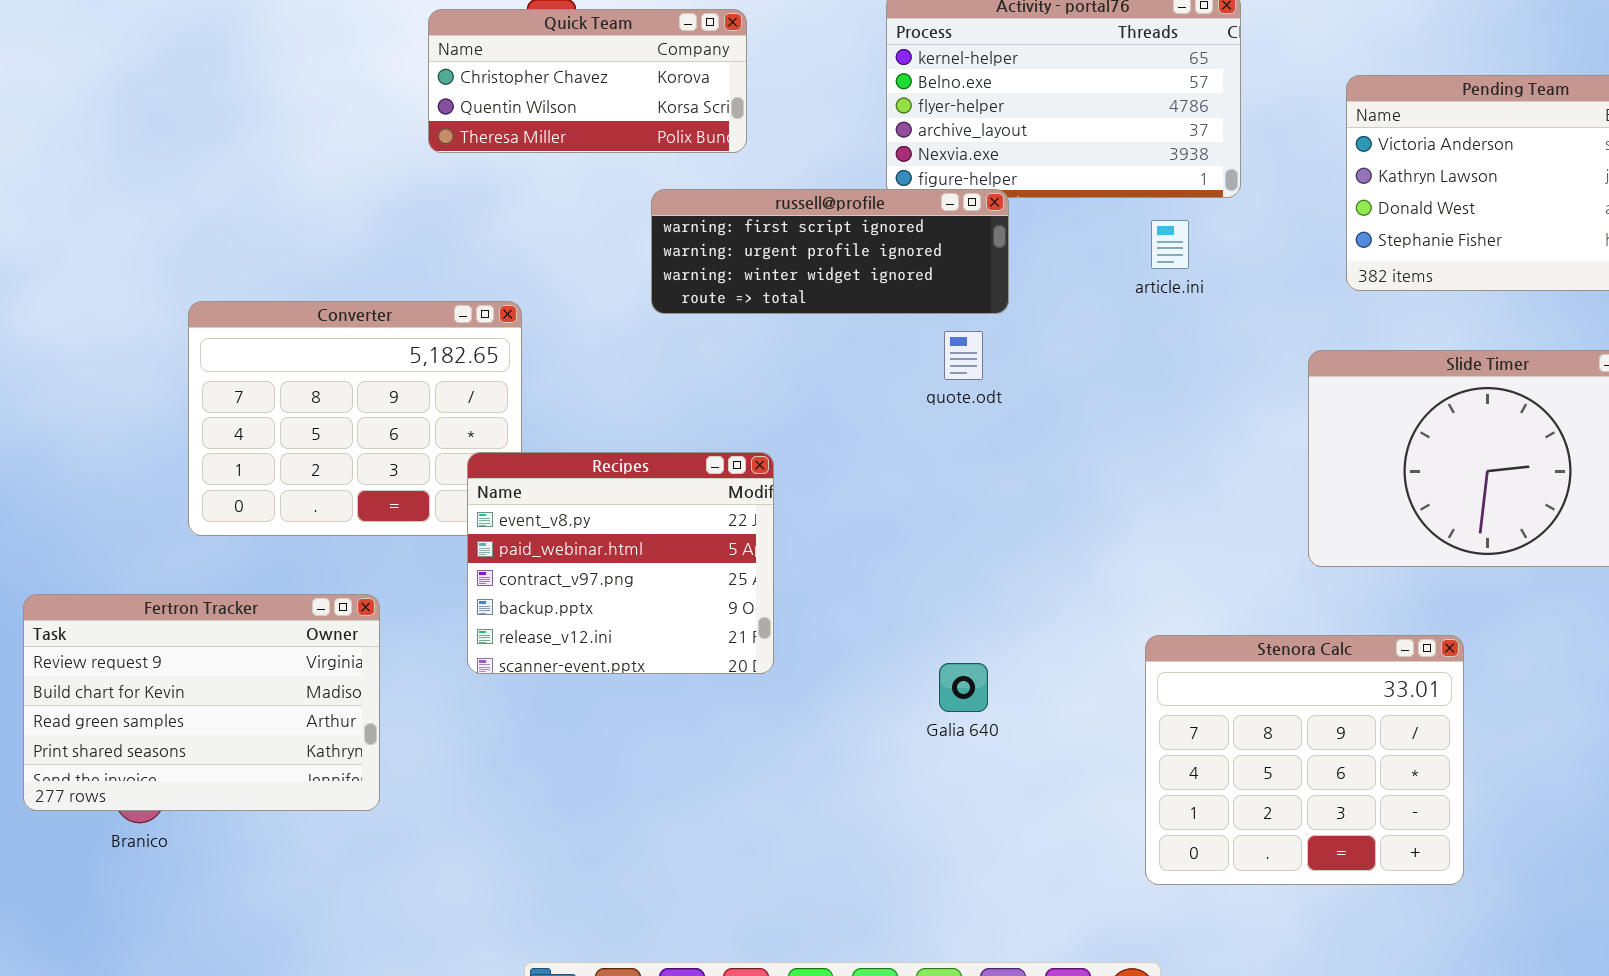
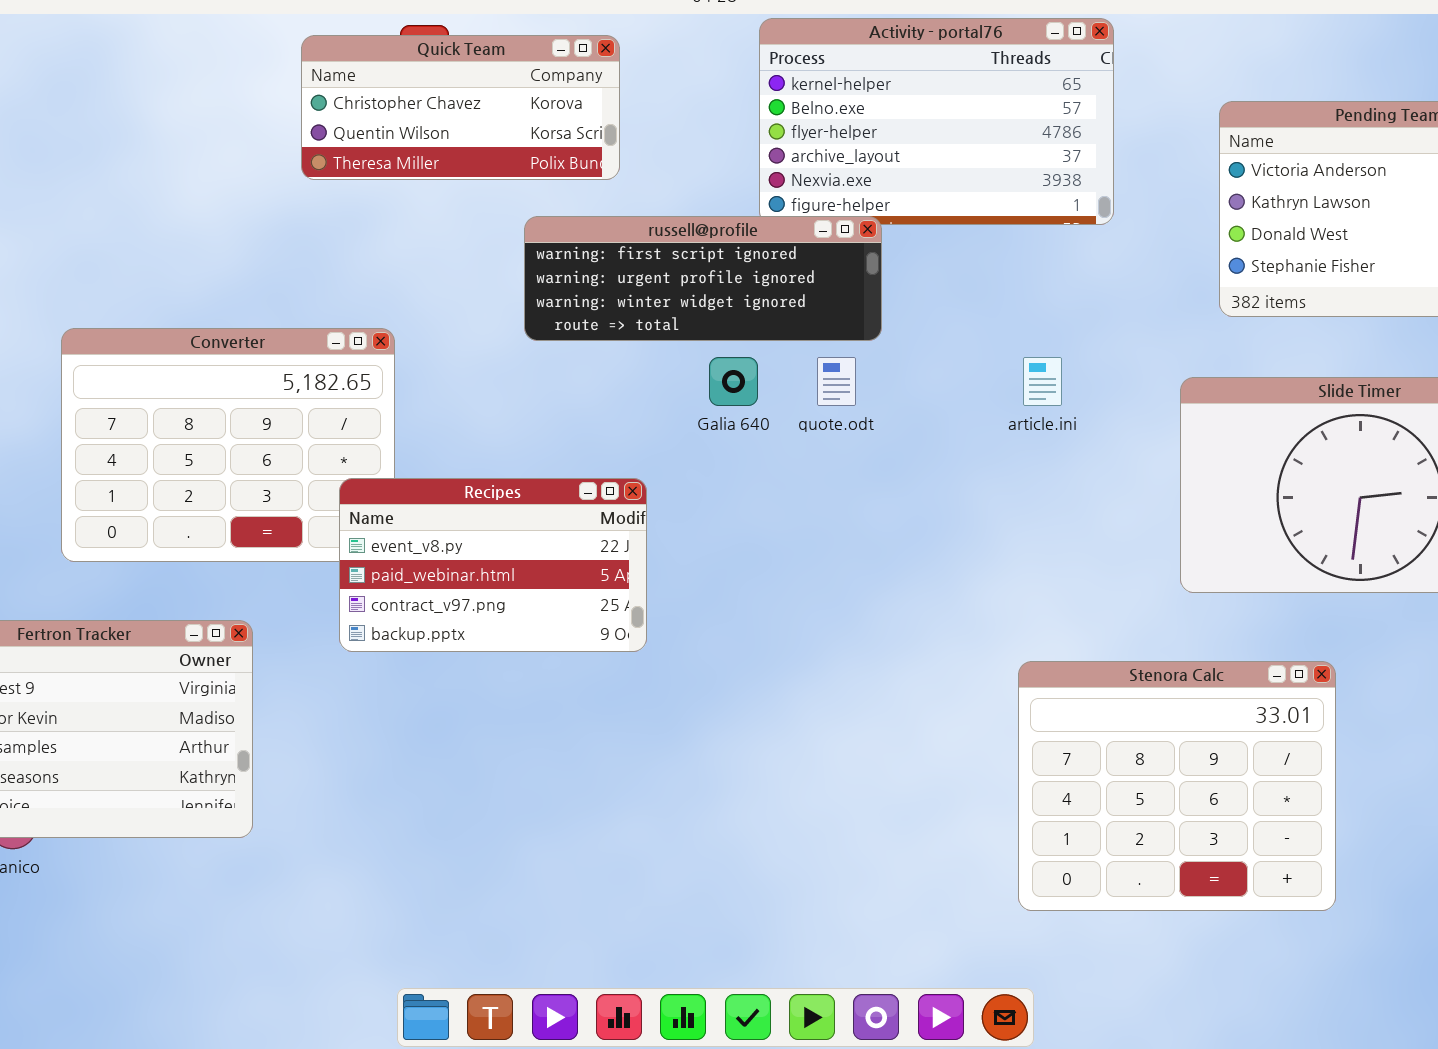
article.ini: [1151,220,1189,269] -> [1023,357,1062,406], moved
Recipes: [467,452,774,674] -> [339,478,647,652], resized
Galia 640: [939,663,988,712] -> [709,357,758,406], moved

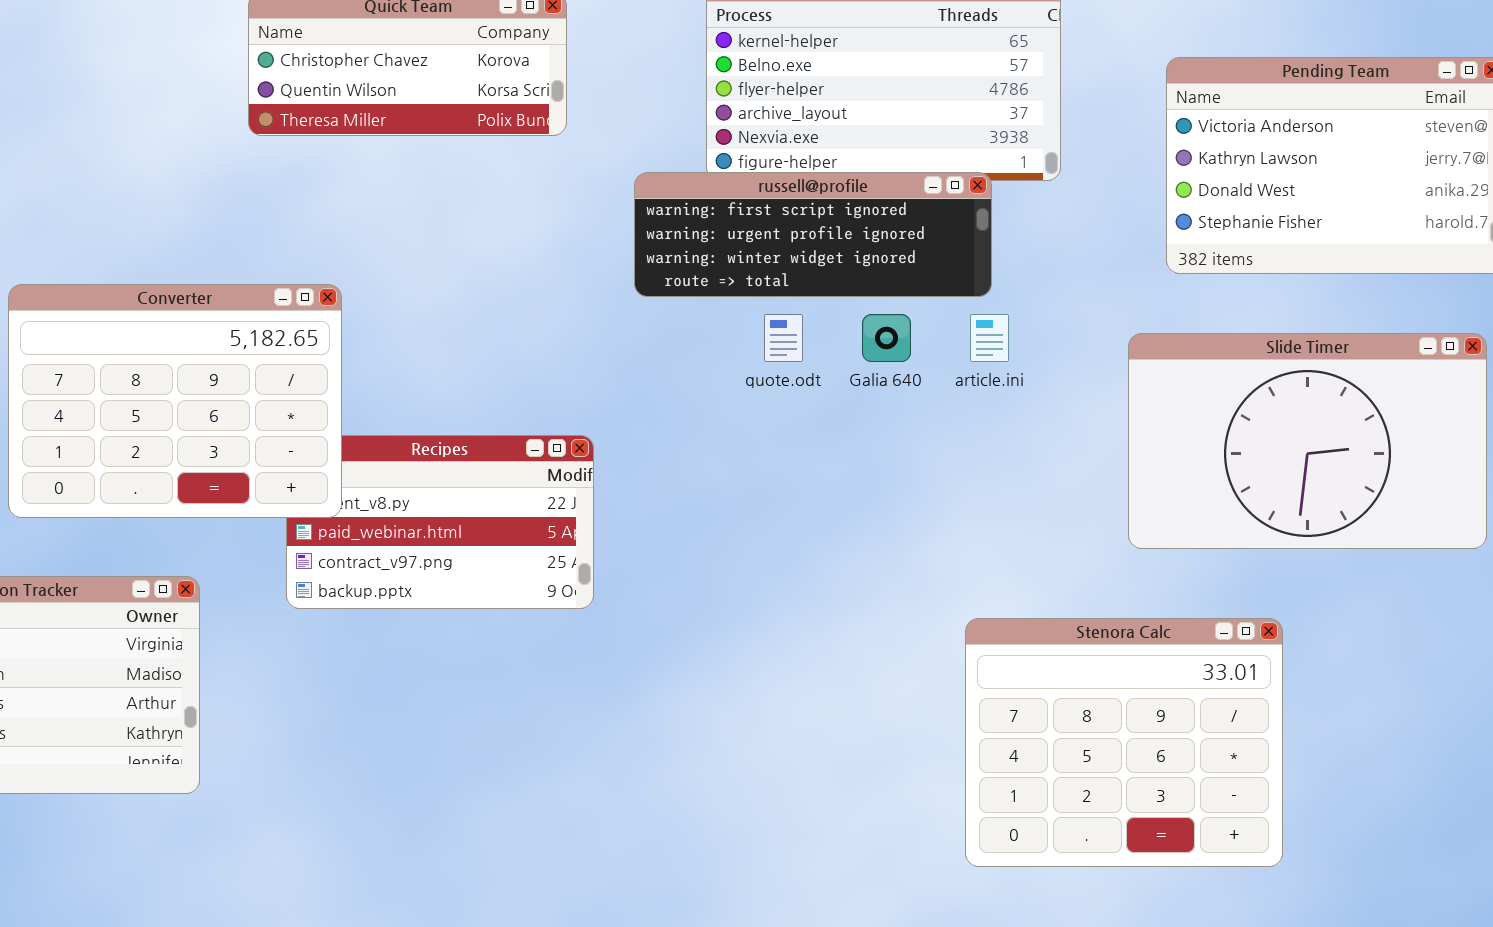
russell@profile: [524,216,882,341] -> [634,172,992,297], moved
Converter: [61,328,395,562] -> [8,284,342,518], raised
Galia 640: [709,357,758,406] -> [862,314,911,362], moved

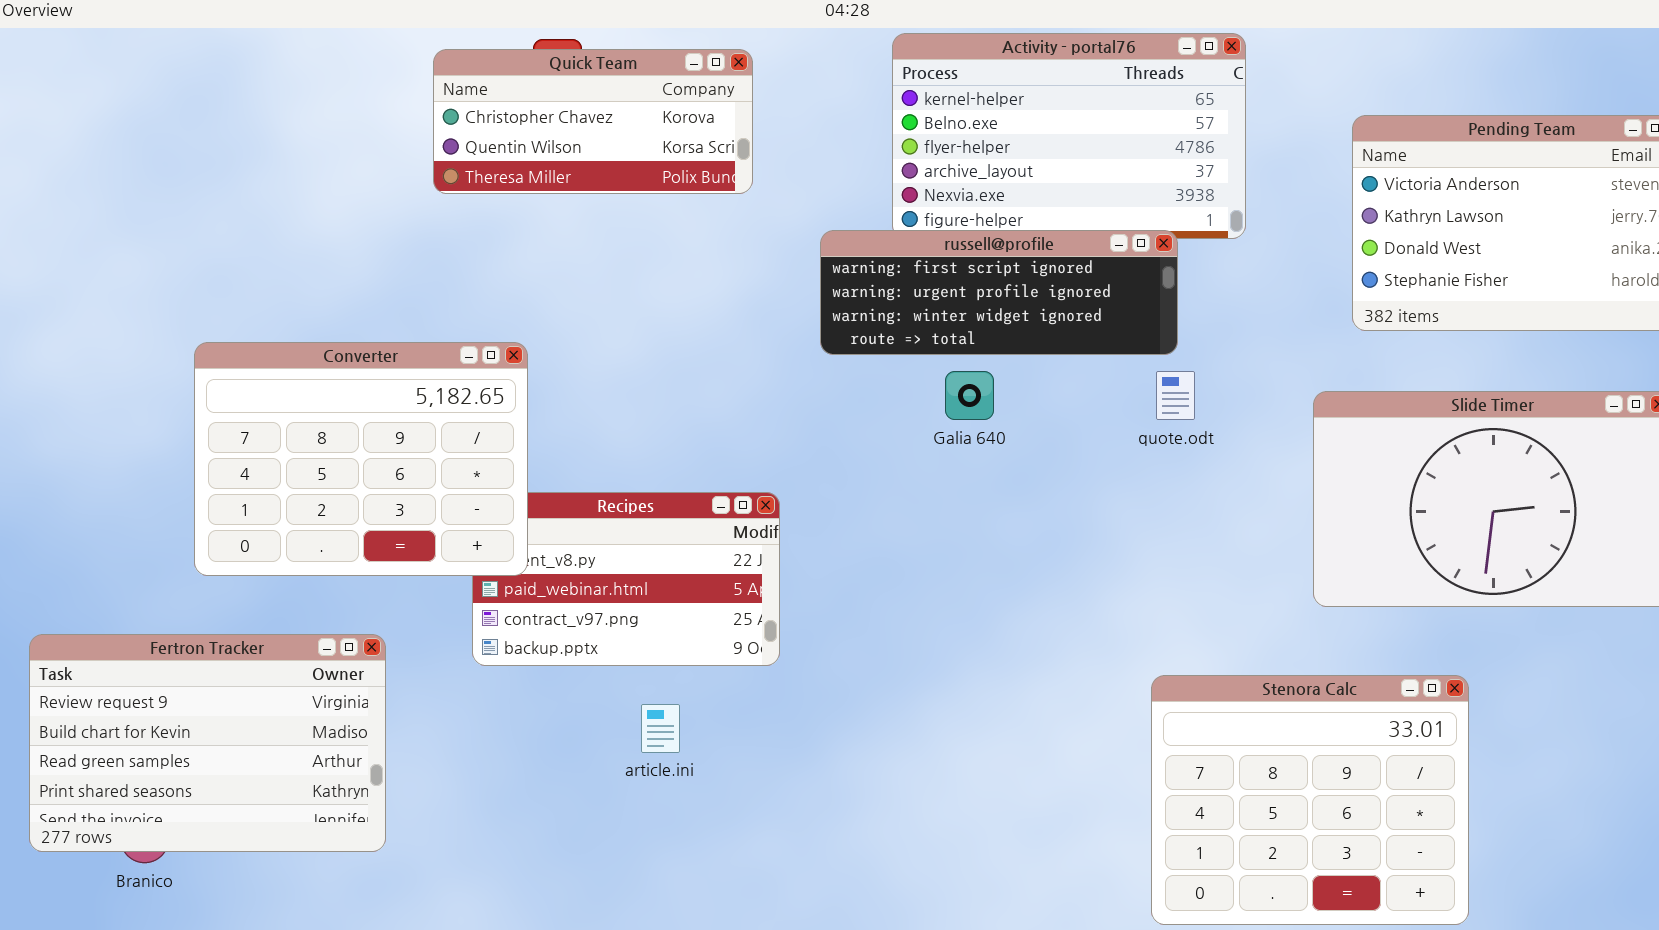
quote.odt: [764,314,803,362] -> [1156,371,1195,420], moved
Galia 640: [862,314,911,362] -> [945,371,994,420], moved
article.ini: [970,314,1009,362] -> [641,704,680,753], moved

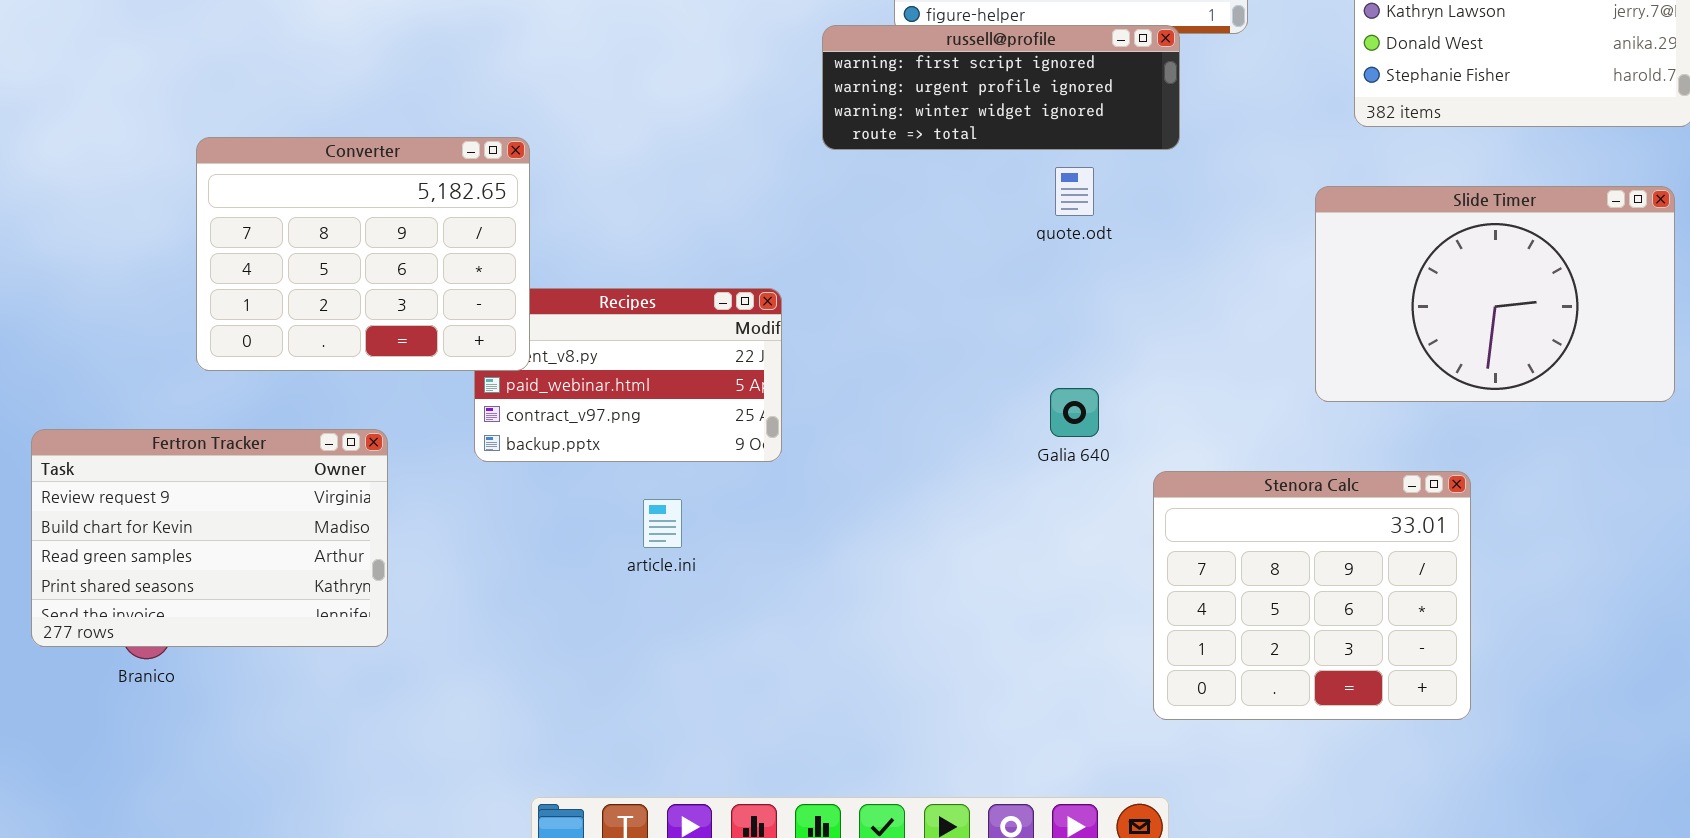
Galia 640: [945,371,994,420] -> [1050,388,1099,437], moved
quote.odt: [1156,371,1195,420] -> [1055,167,1094,216], moved

